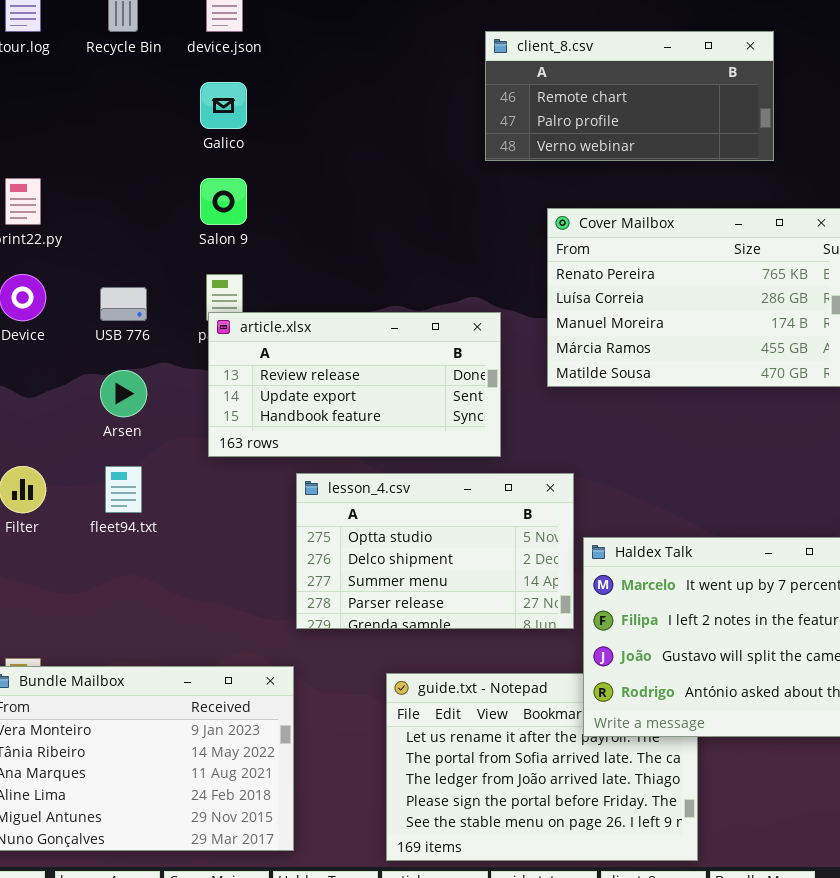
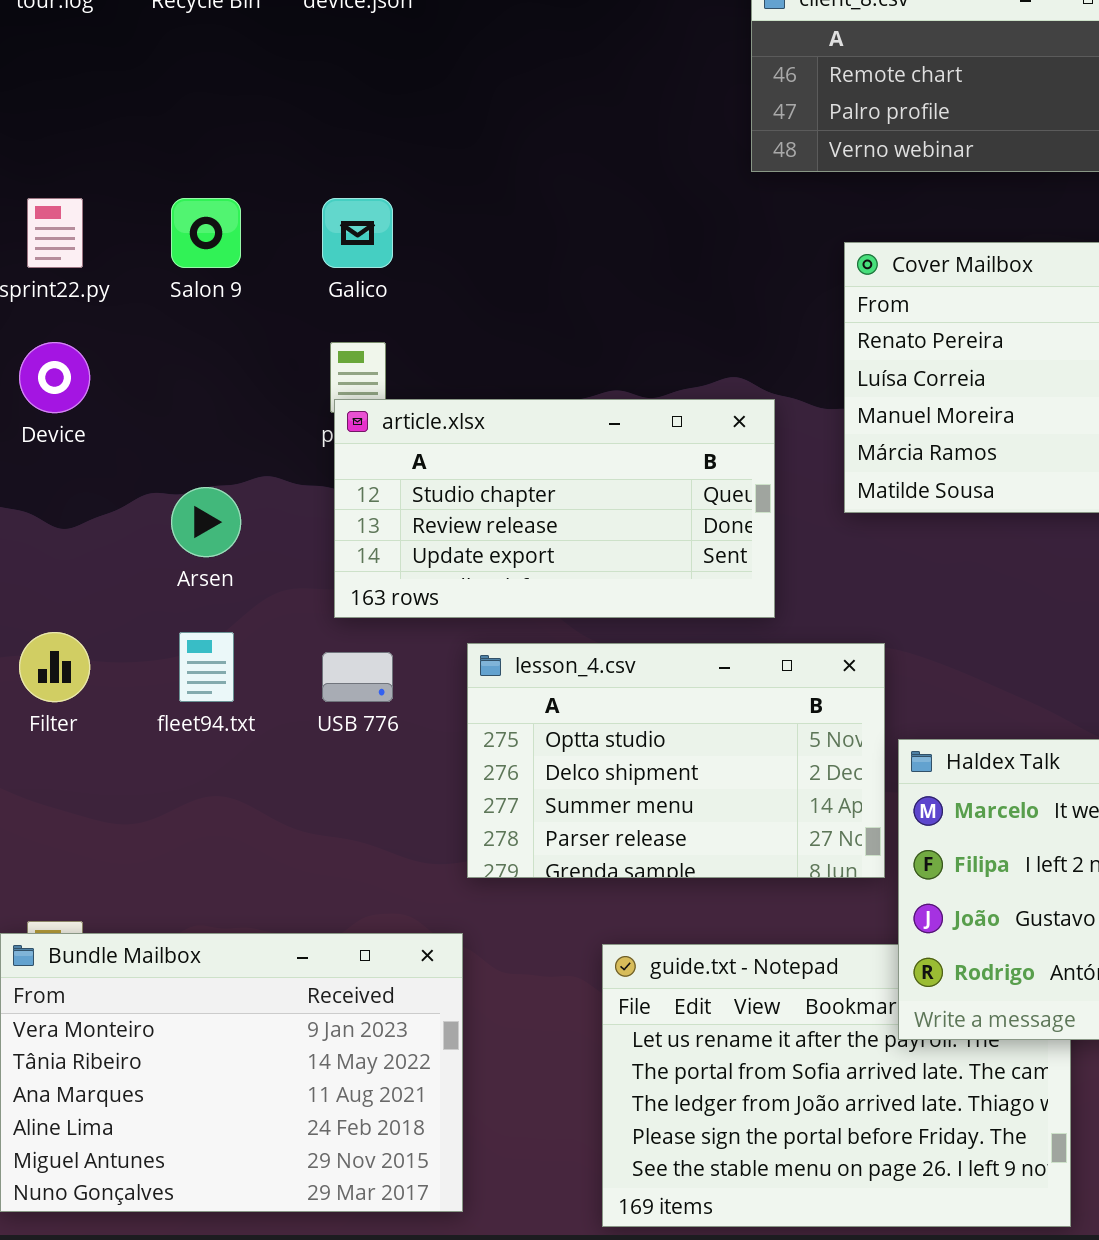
Galico: [200,82,247,129] -> [322,198,393,268], moved
Salon 9: [200,178,247,225] -> [171,198,241,268], moved
USB 776: [100,287,147,321] -> [322,652,393,702], moved
article.xlsx: [208,312,501,457] -> [334,399,775,618], scrolled up 1 row

